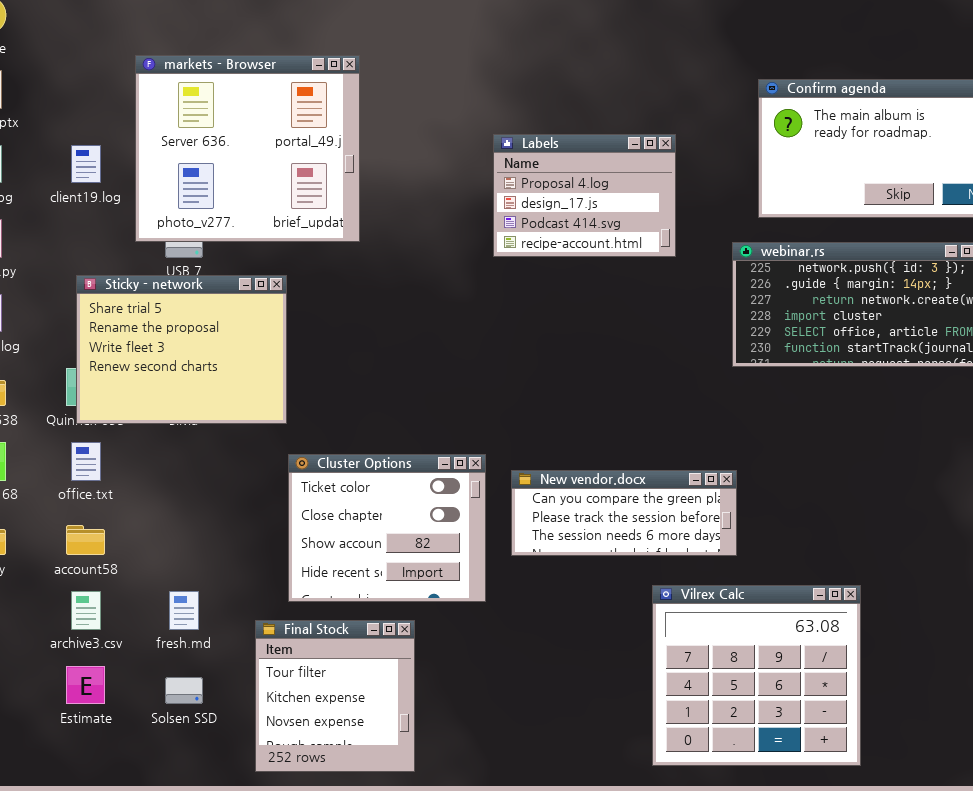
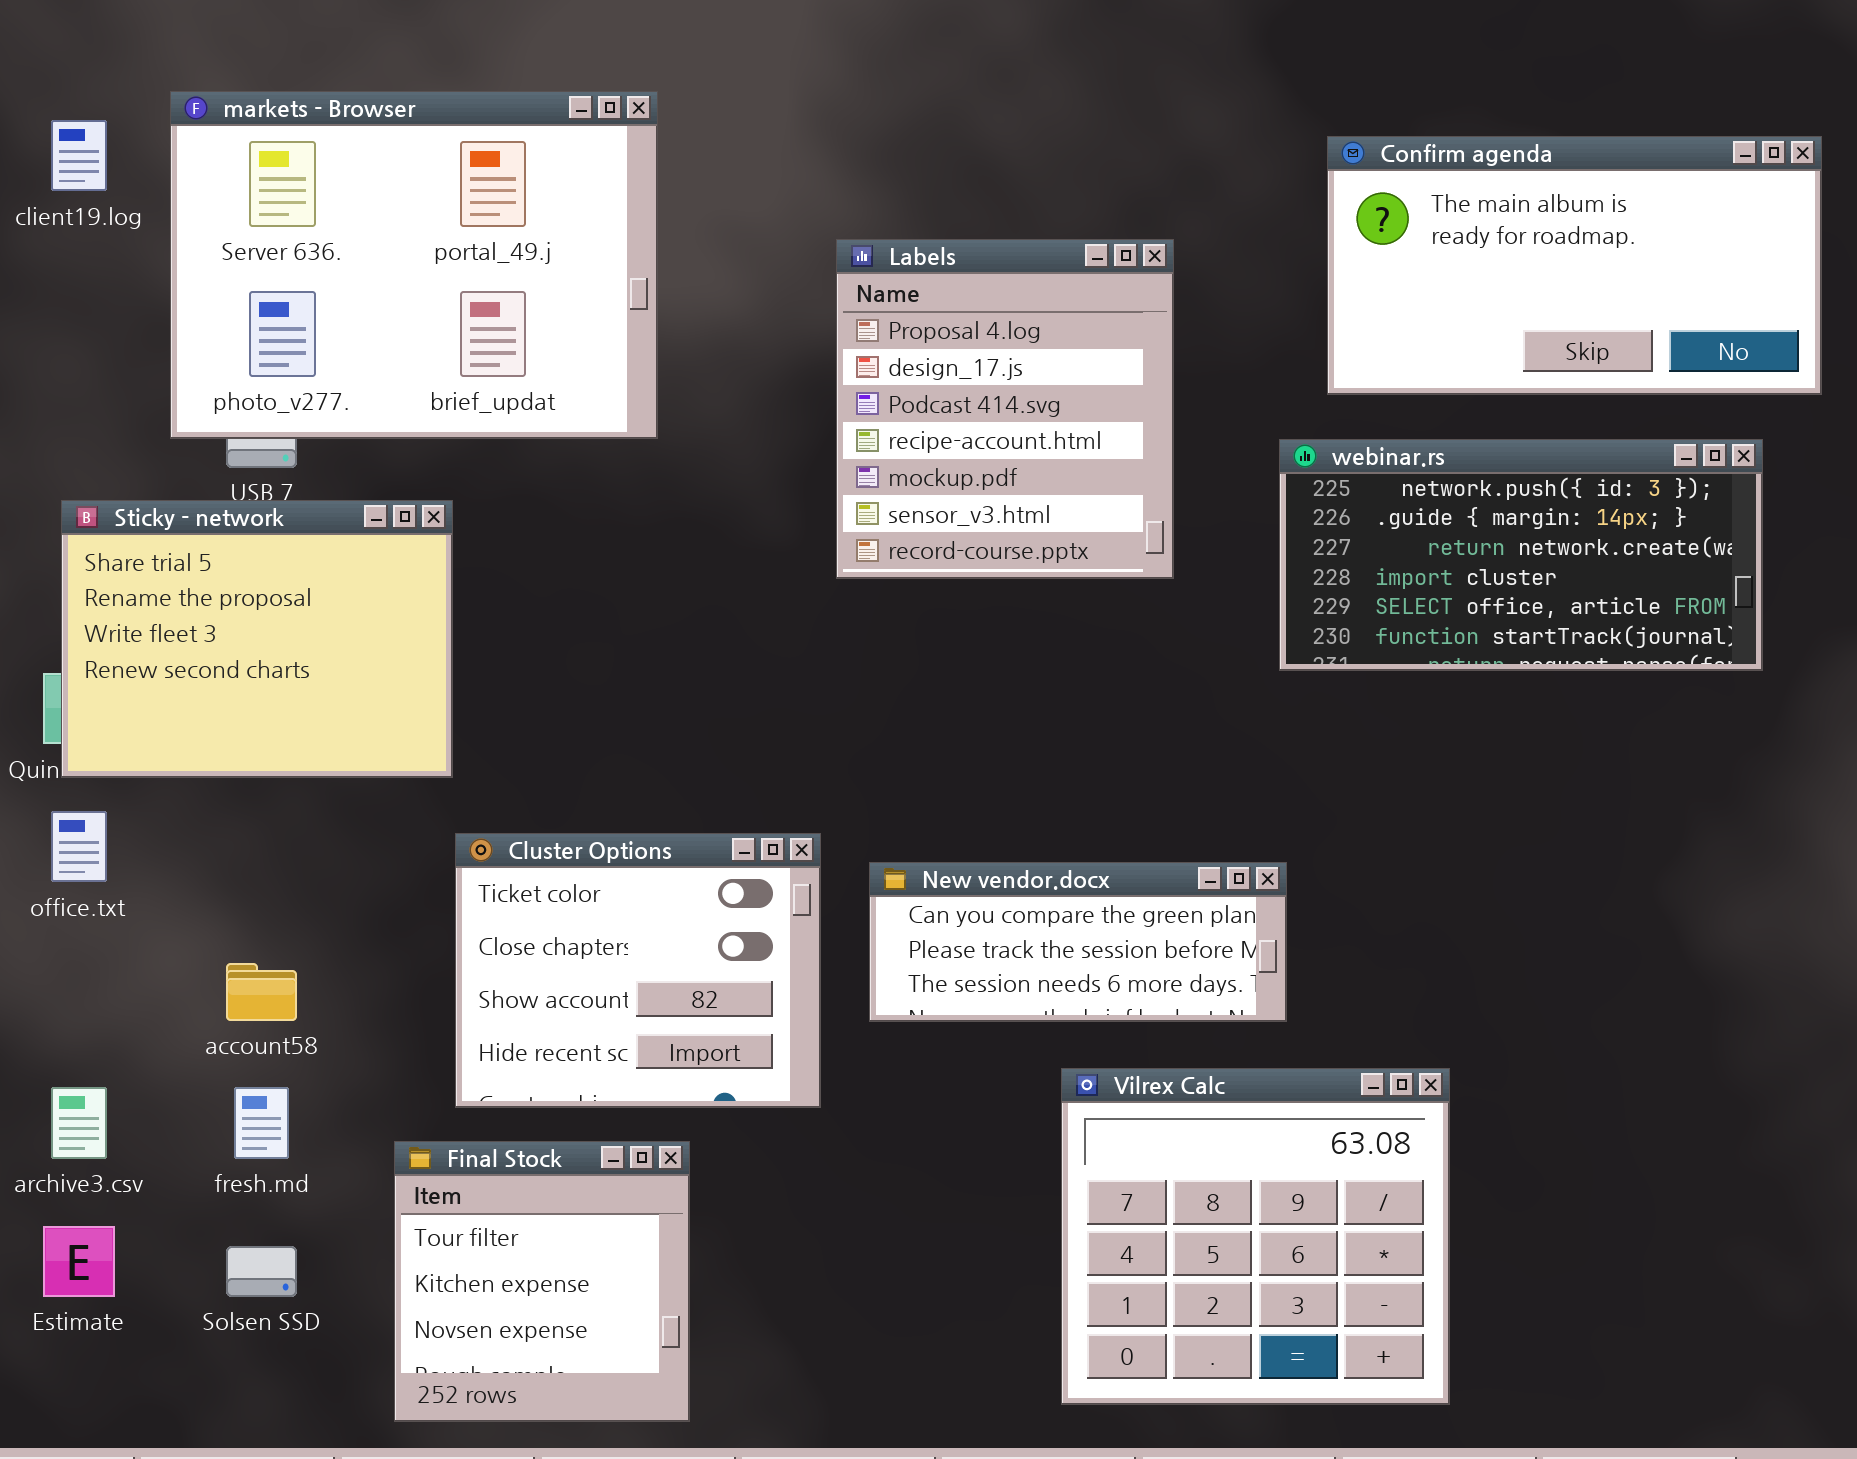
markets - Browser: [135,55,360,242] -> [170,91,658,439], resized
Labels: [493,134,676,257] -> [836,239,1174,579], resized
client19.log: [71,145,101,183] -> [51,120,107,191], moved
account58: [66,525,105,555] -> [226,963,297,1021], moved
Vilrex Calc: [652,585,861,766] -> [1061,1068,1450,1405], moved

